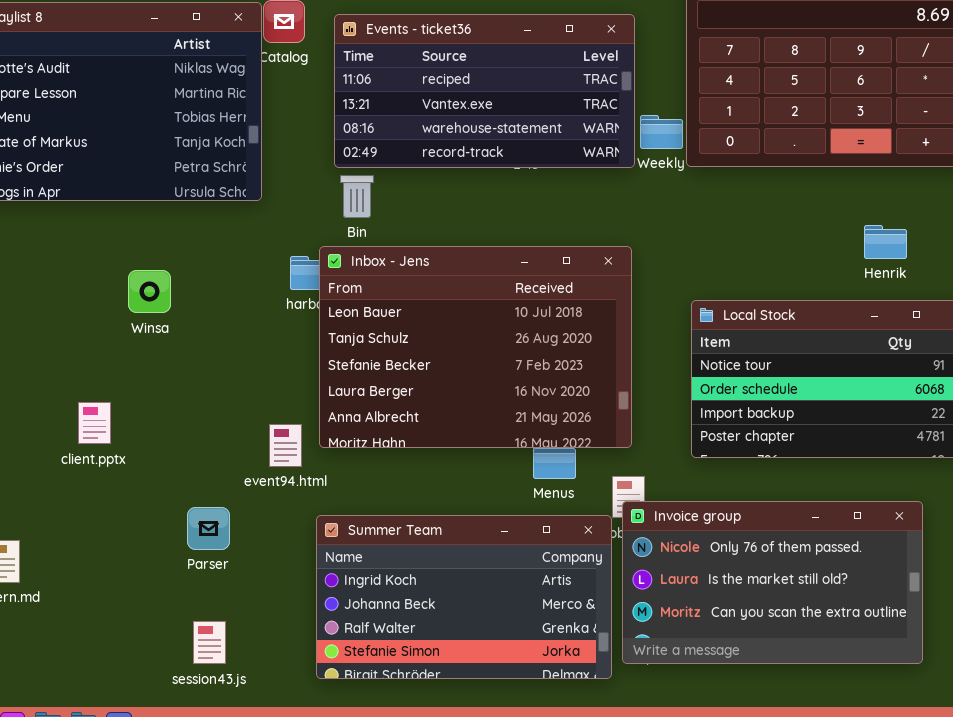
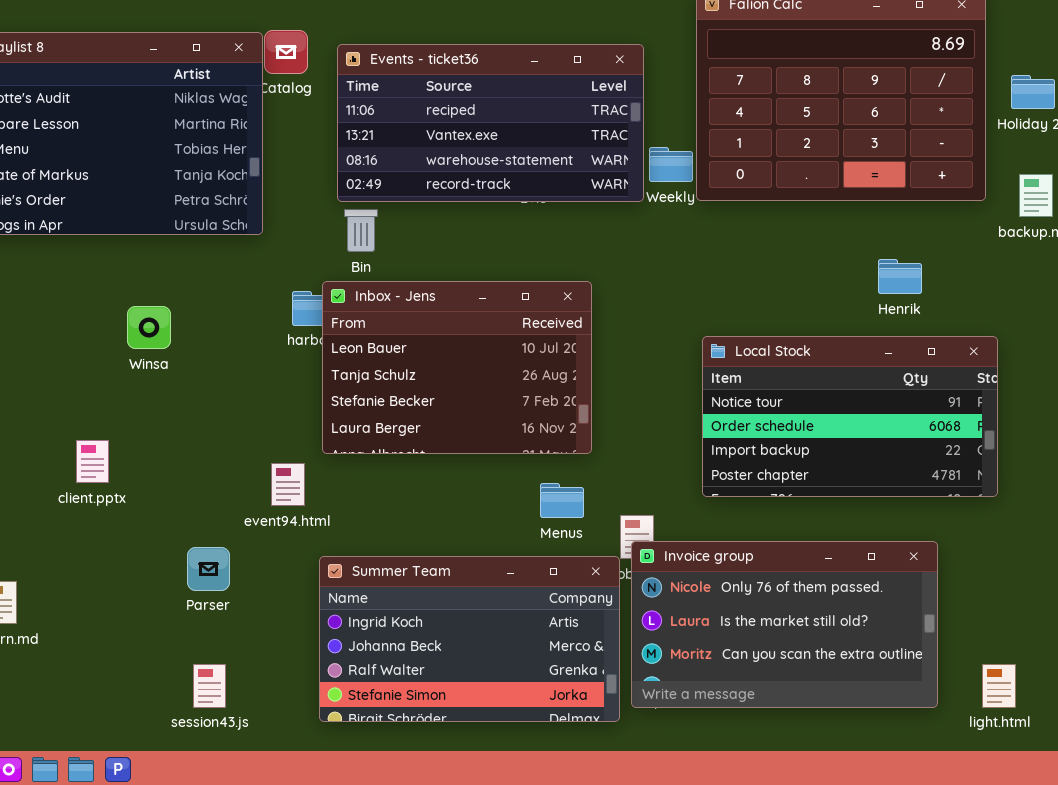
Inbox - Jens: [319,246,632,448] -> [322,281,592,454], resized

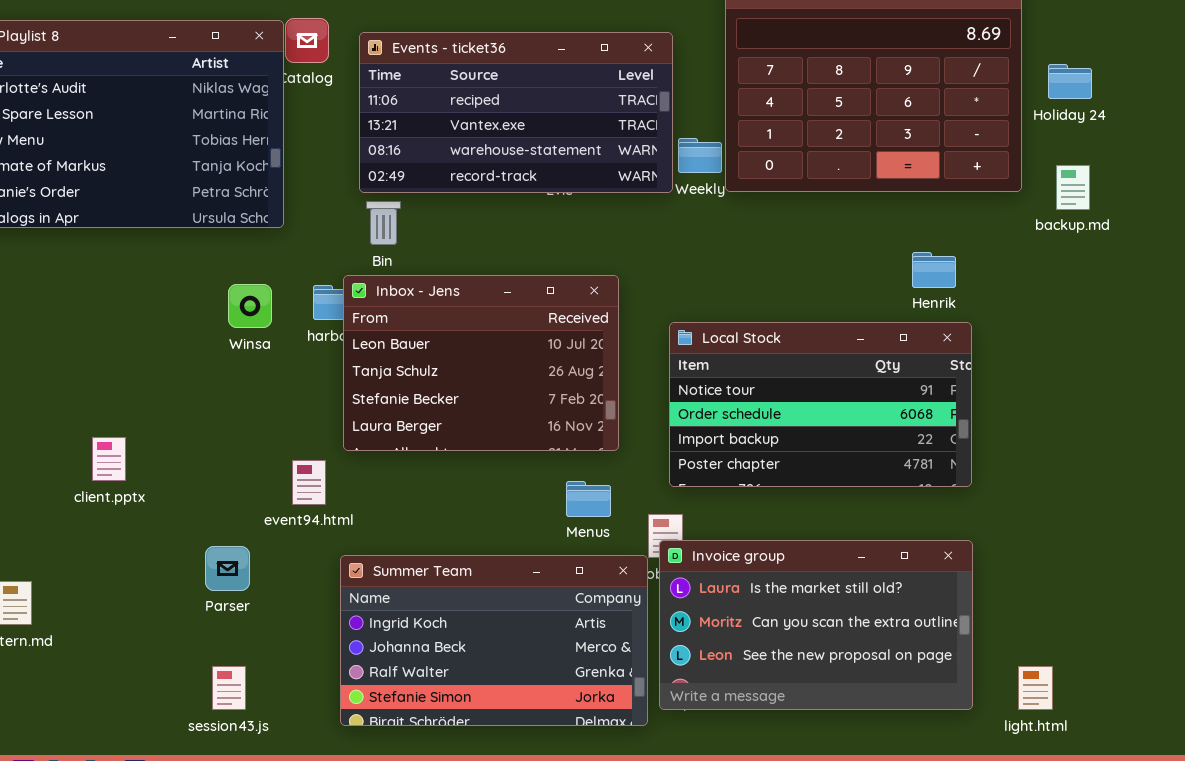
Winsa: [127,306,171,349] -> [228,284,272,328], moved
Local Stock: [702,336,998,497] -> [669,322,972,487], moved
Invoice group: [631,541,938,708] -> [659,540,973,710], scrolled down 1 row

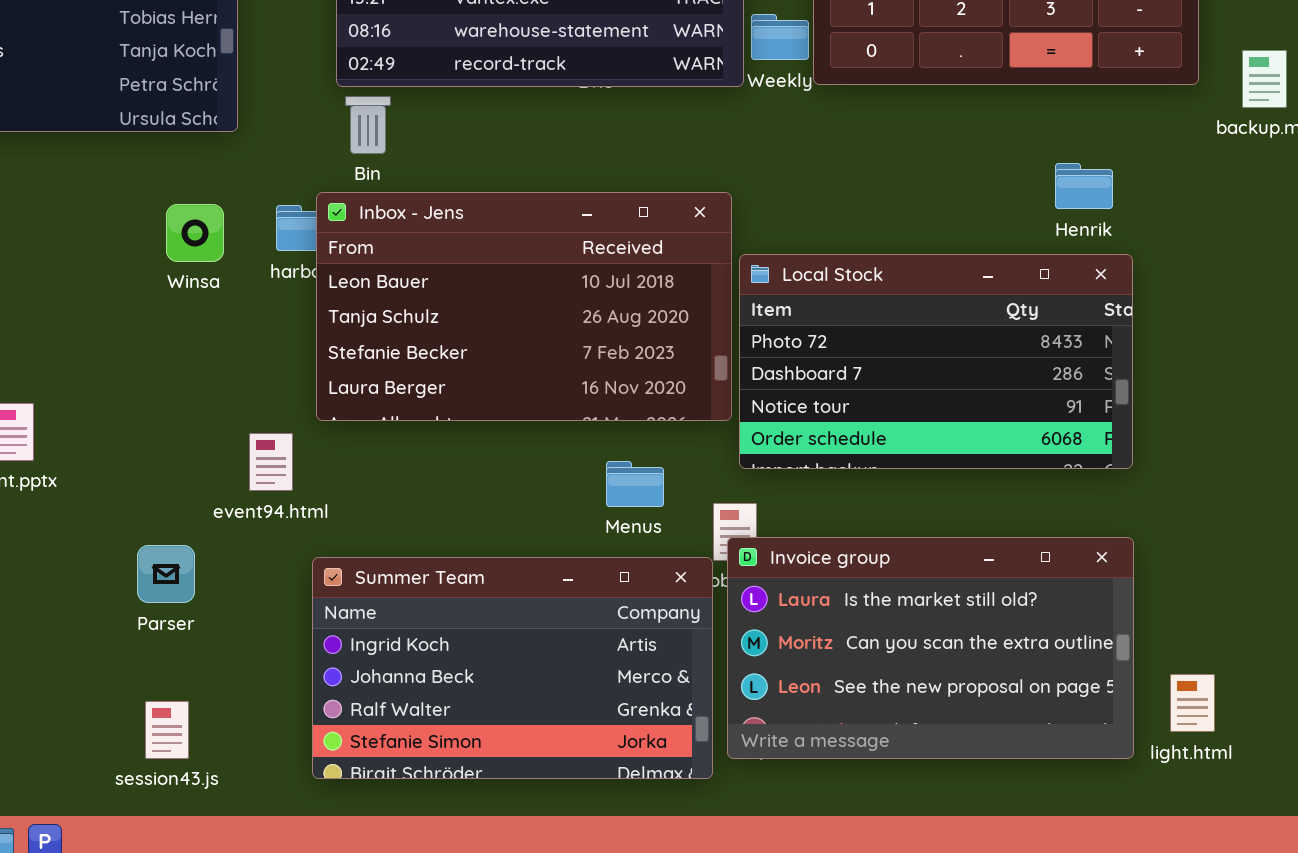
Inbox - Jens: [343,275,619,451] -> [316,192,732,421], resized
Local Stock: [669,322,972,487] -> [739,254,1133,469], scrolled up 2 rows
light.html: [1018,666,1053,710] -> [1170,674,1215,732], moved

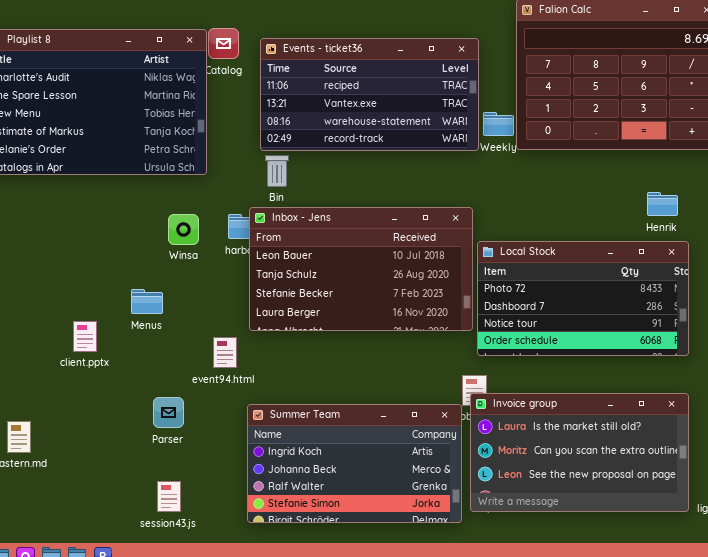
Menus: [606,461,664,507] -> [131,289,163,314], moved

